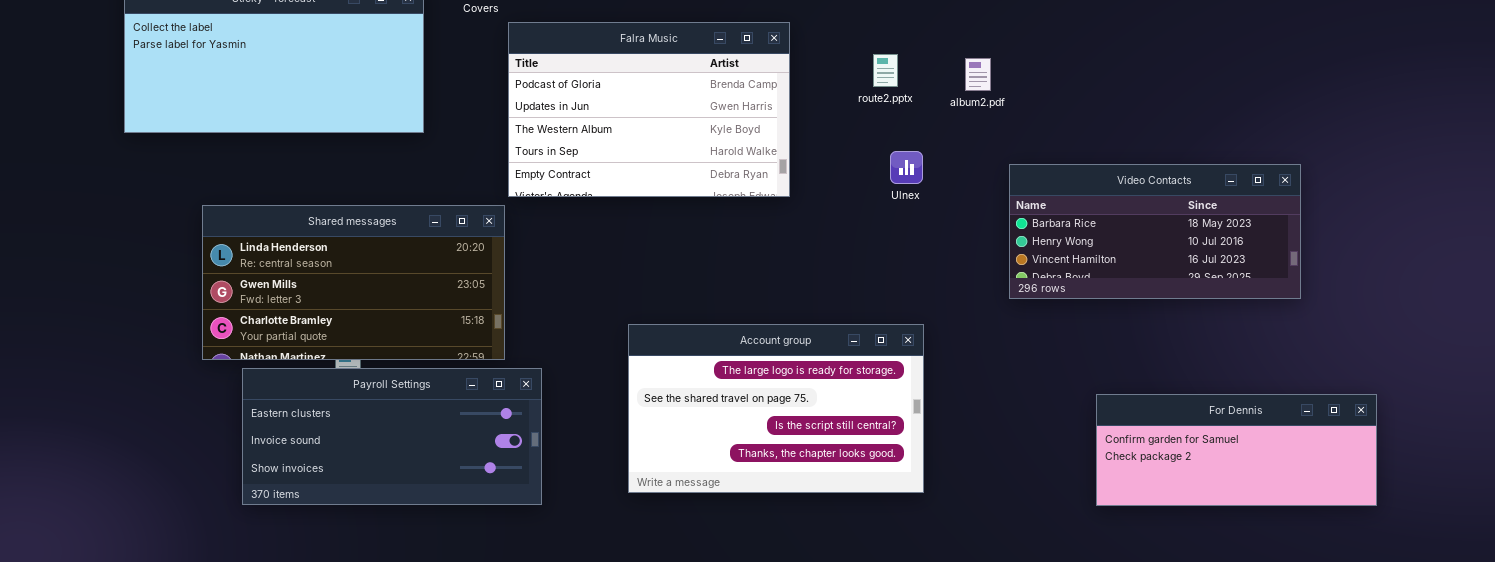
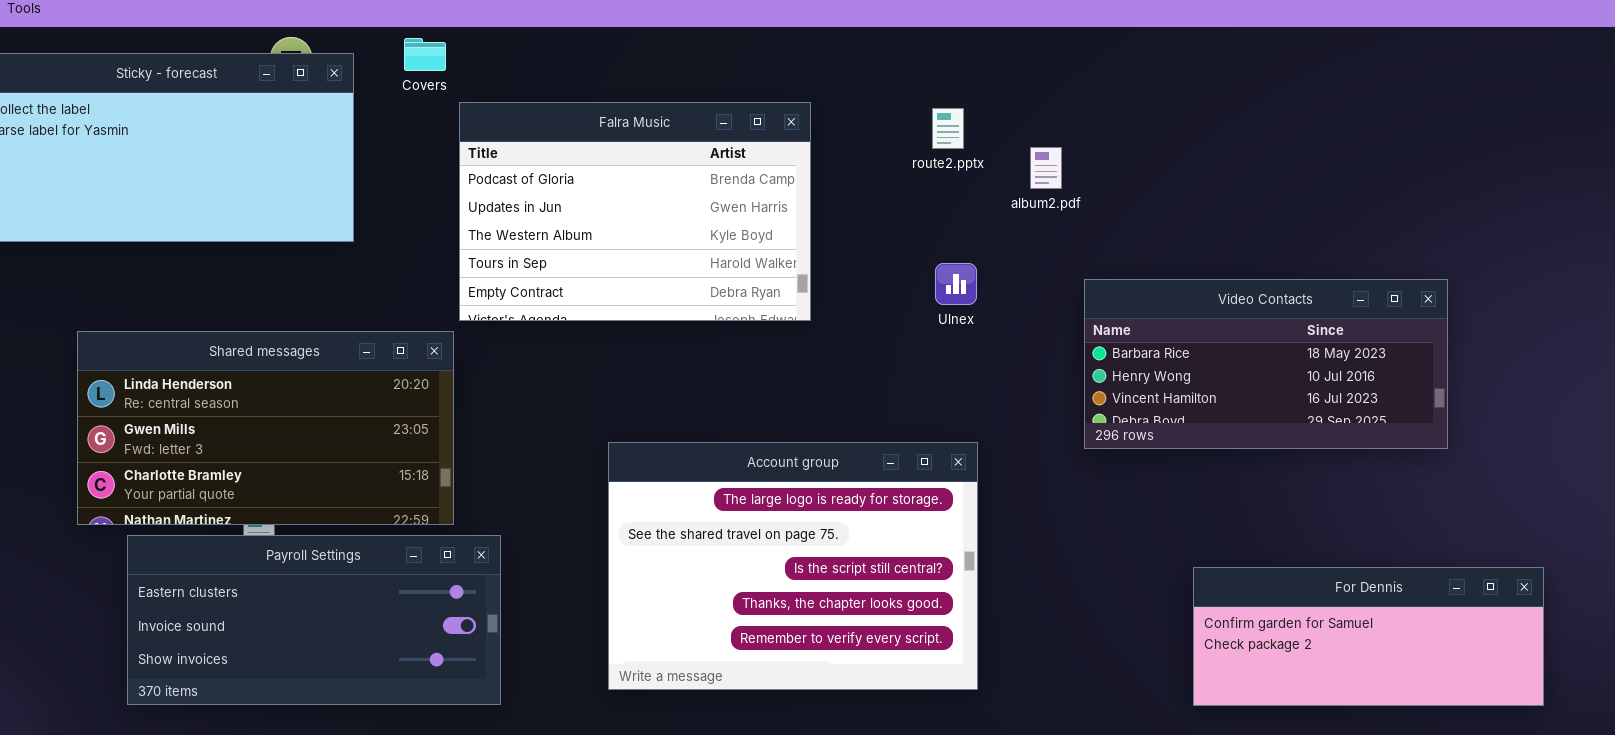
route2.pptx: [873,54,898,87] -> [932,108,964,149], moved
Account group: [628,324,924,493] -> [608,442,978,690], resized

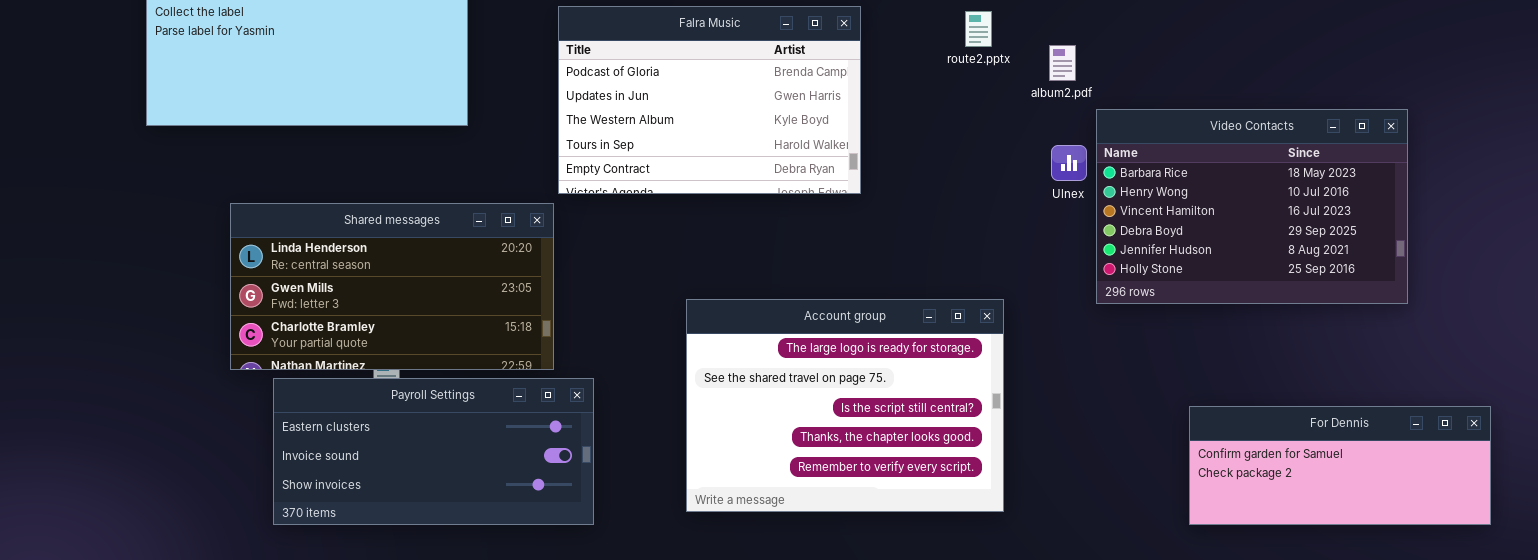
Ulnex: [935,263,977,305] -> [1051,145,1087,181], moved
Video Contacts: [1084,279,1448,449] -> [1096,109,1408,304], resized

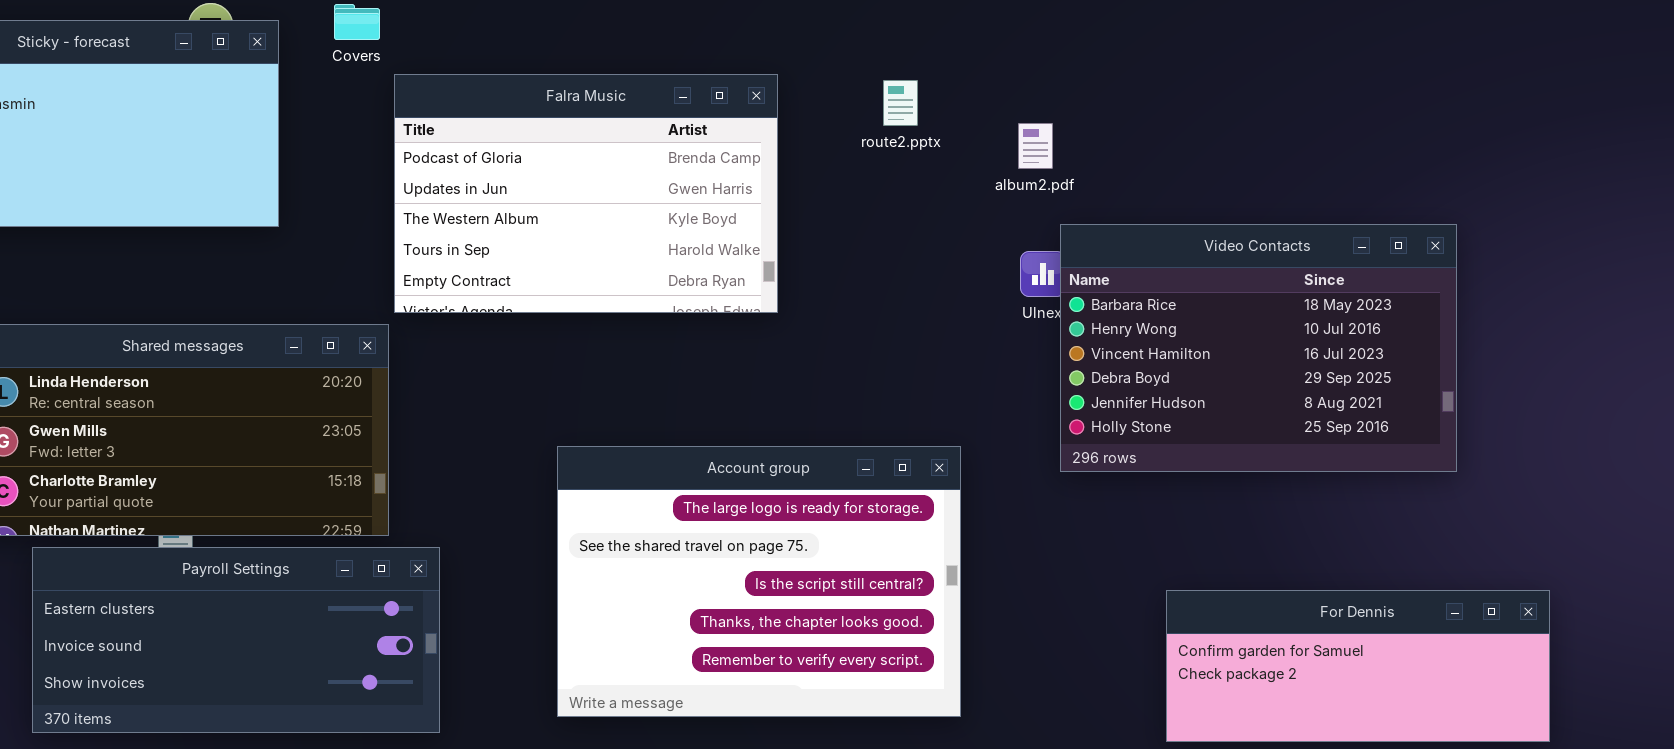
route2.pptx: [965,11,992,47] -> [883,80,918,126], moved
Video Contacts: [1096,109,1408,304] -> [1060,224,1457,472], moved
For Dennis: [1189,406,1491,525] -> [1166,590,1550,742], moved

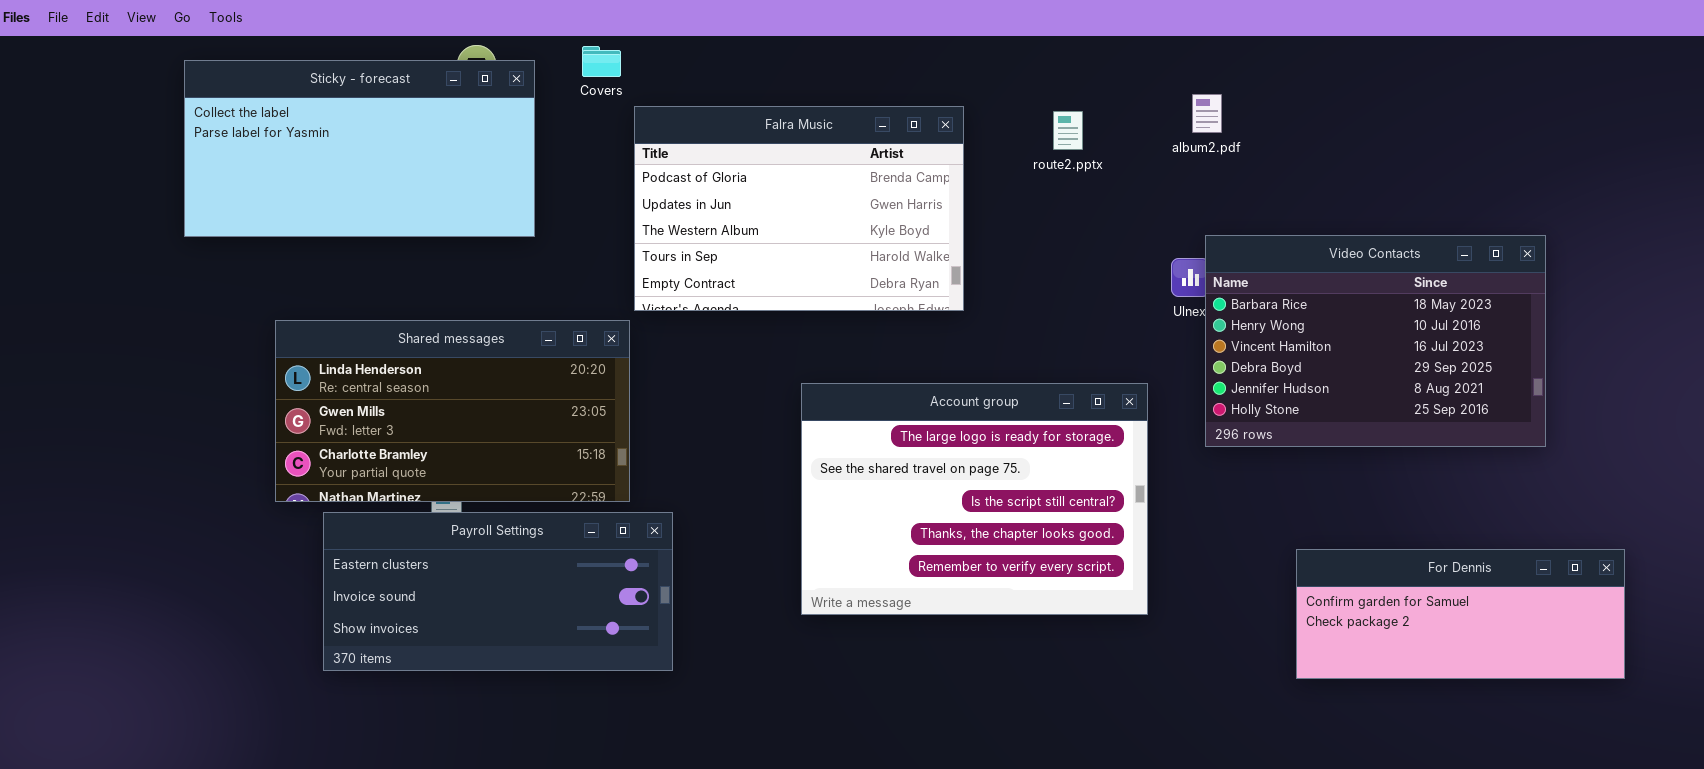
album2.pdf: [1018,123,1053,169] -> [1192,94,1222,133], moved
Account group: [557,446,961,717] -> [801,383,1148,615], moved

